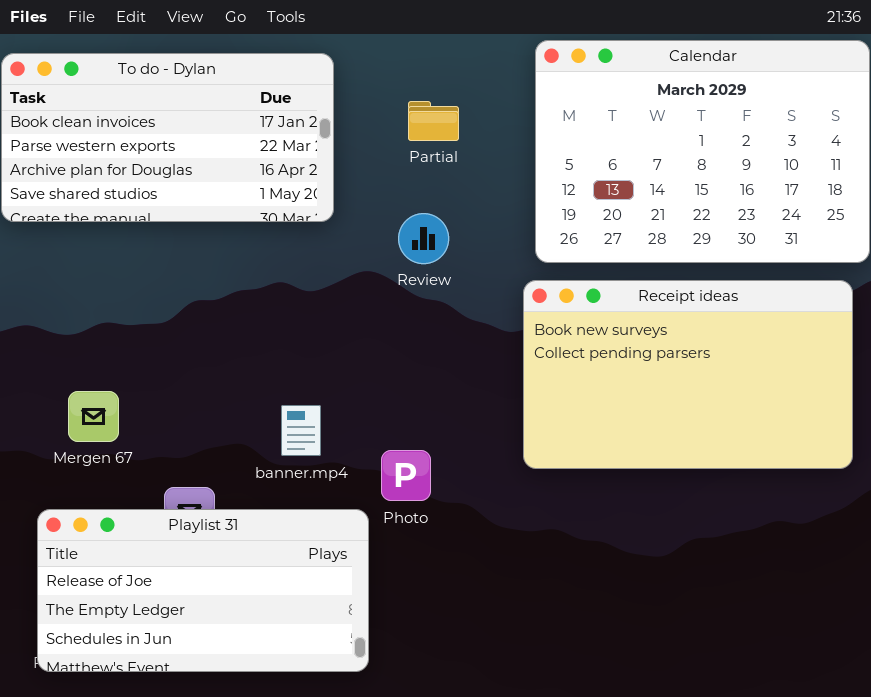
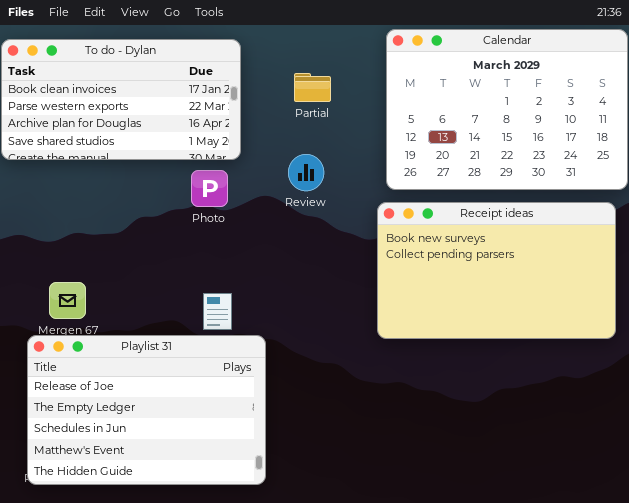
Photo: [381,450,431,501] -> [191,170,228,207], moved
Playlist 31: [37,509,369,672] -> [27,335,266,485], resized

